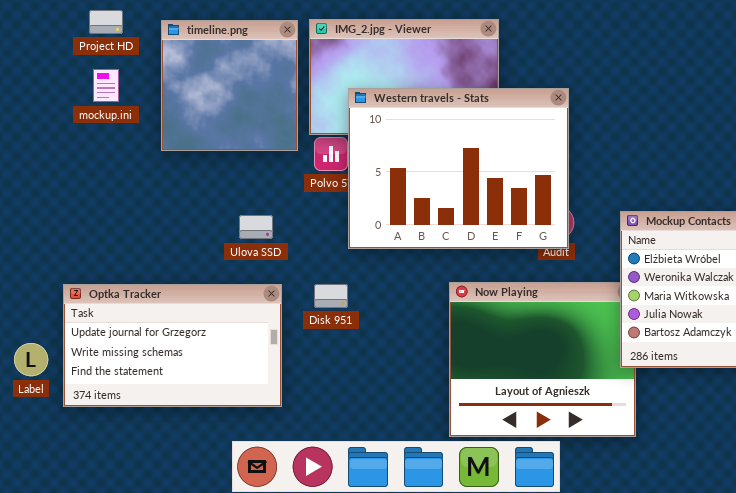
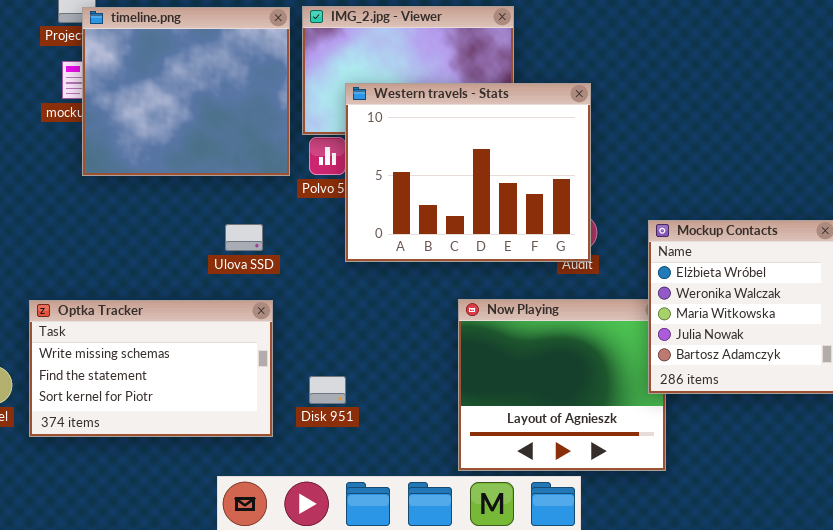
timeline.png: [161,20,298,151] -> [82,7,290,176], resized
Optka Tracker: [63,284,282,407] -> [29,300,273,437], scrolled down 1 row
Disk 951: [314,284,348,308] -> [309,376,346,404], moved

